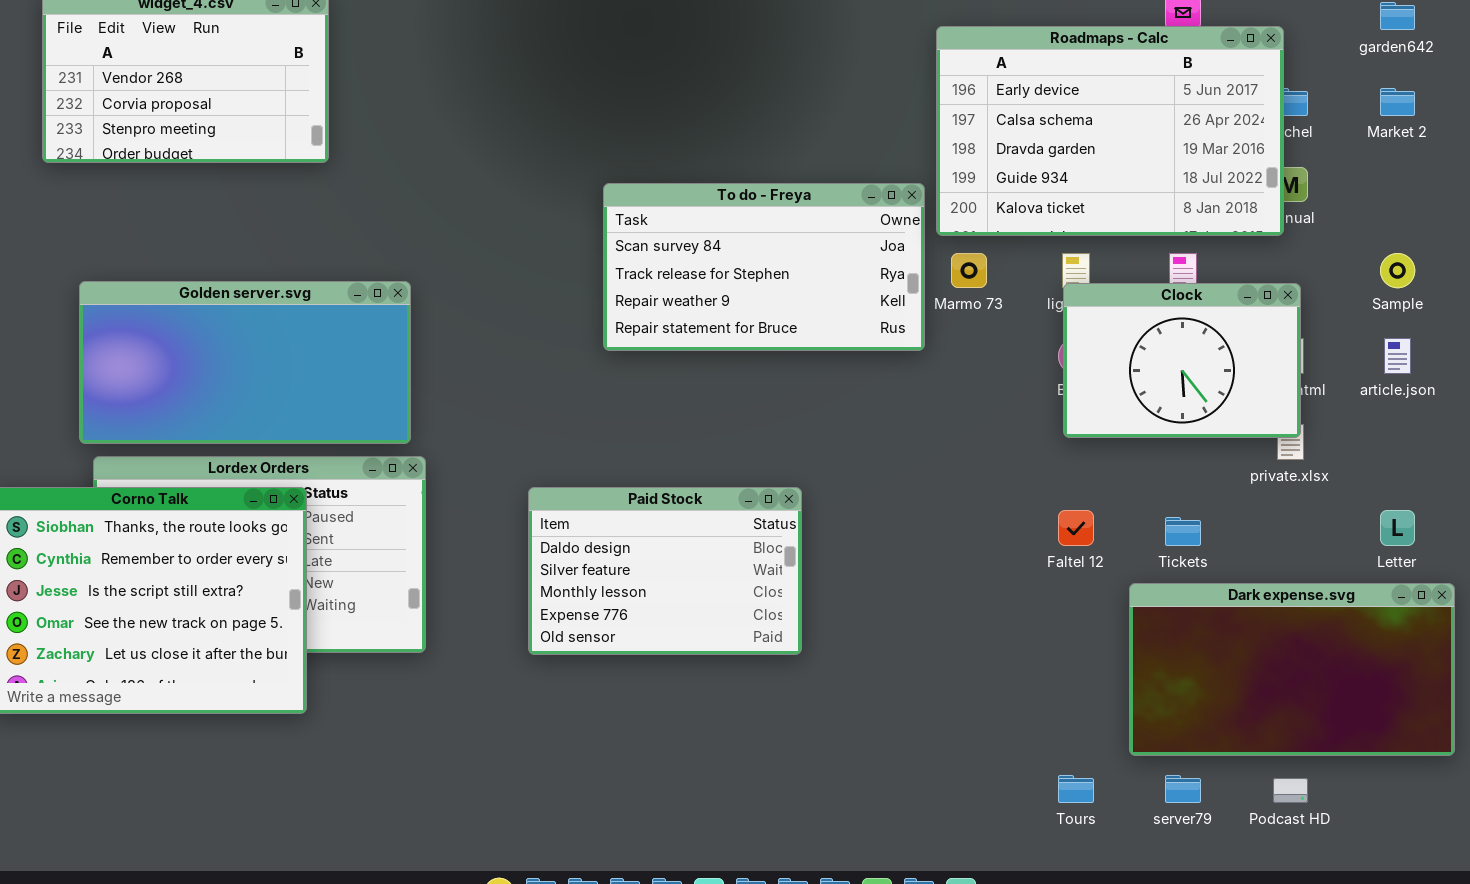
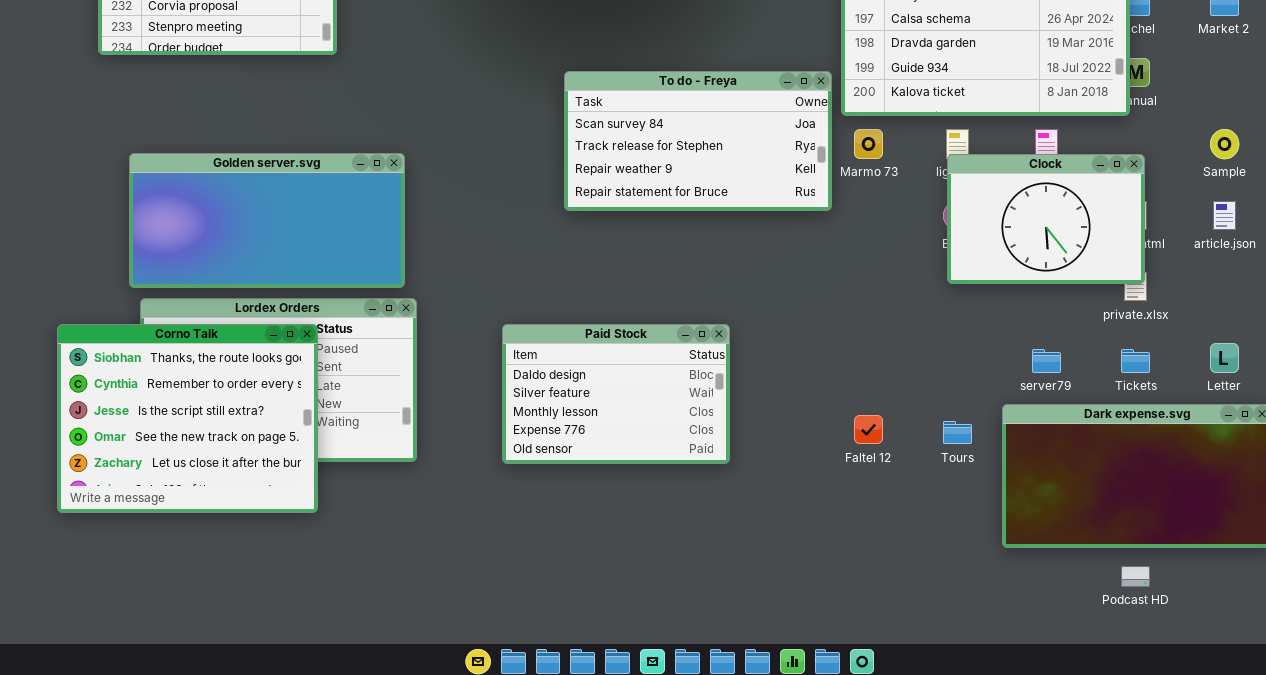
Faltel 12: [1058,510,1094,546] -> [854,415,883,444], moved
Tickets: [1165,517,1201,546] -> [1121,349,1150,373], moved
Tours: [1058,775,1094,803] -> [943,421,972,444], moved
server79: [1165,775,1201,803] -> [1032,349,1061,373], moved

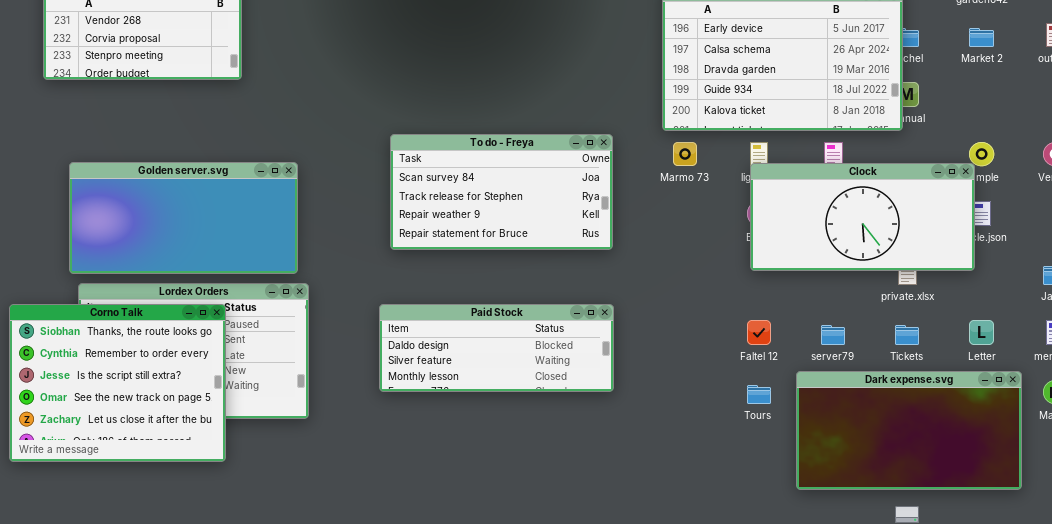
To do - Freya: [564,71,832,211] -> [390,134,613,250], moved
Clock: [947,154,1145,284] -> [750,163,975,271], resized
Paid Stock: [502,324,730,464] -> [379,304,614,392], resized
Faltel 12: [854,415,883,444] -> [747,320,771,345], moved

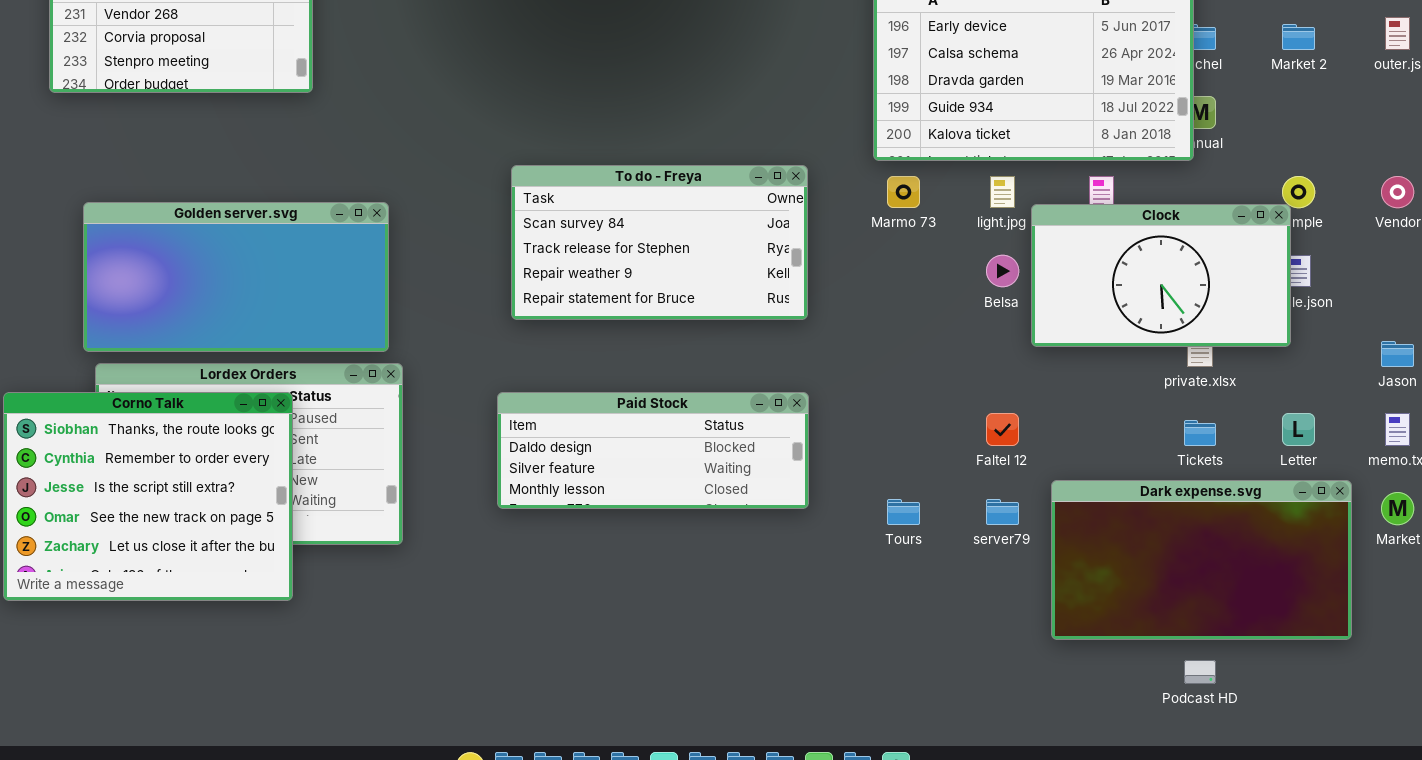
Clock: [750,163,975,271] -> [1031,204,1291,347], resized
server79: [821,325,845,345] -> [986,499,1019,525], moved
Tours: [747,385,771,404] -> [887,499,920,525], moved

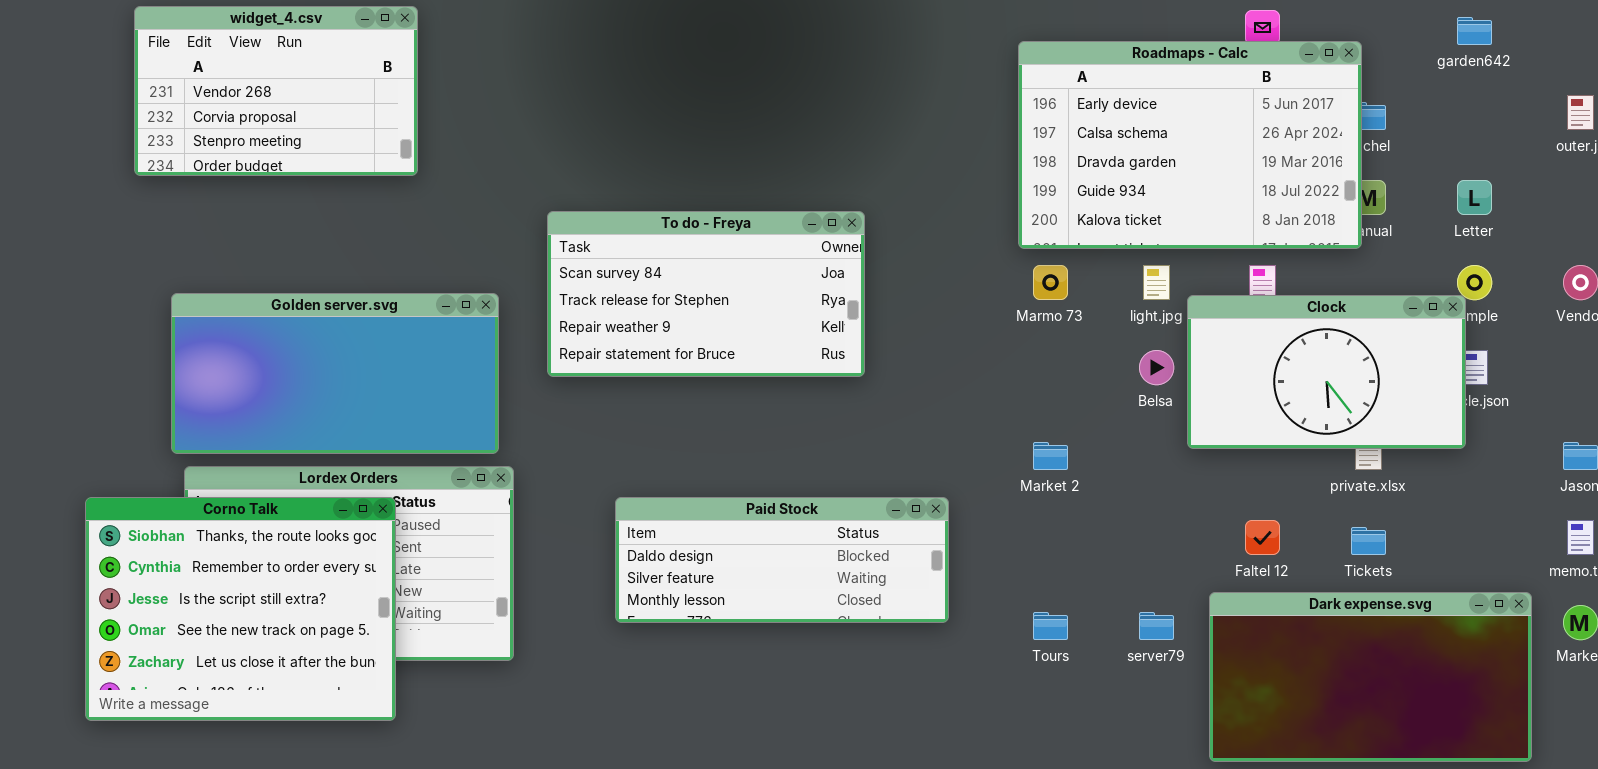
Market 2: [1282,24,1315,50] -> [1033,442,1068,470], moved
To do - Freya: [511,165,808,320] -> [547,211,865,377], moved
Faltel 12: [986,413,1019,446] -> [1245,520,1280,555], moved
Letter: [1282,413,1315,446] -> [1457,180,1492,215], moved

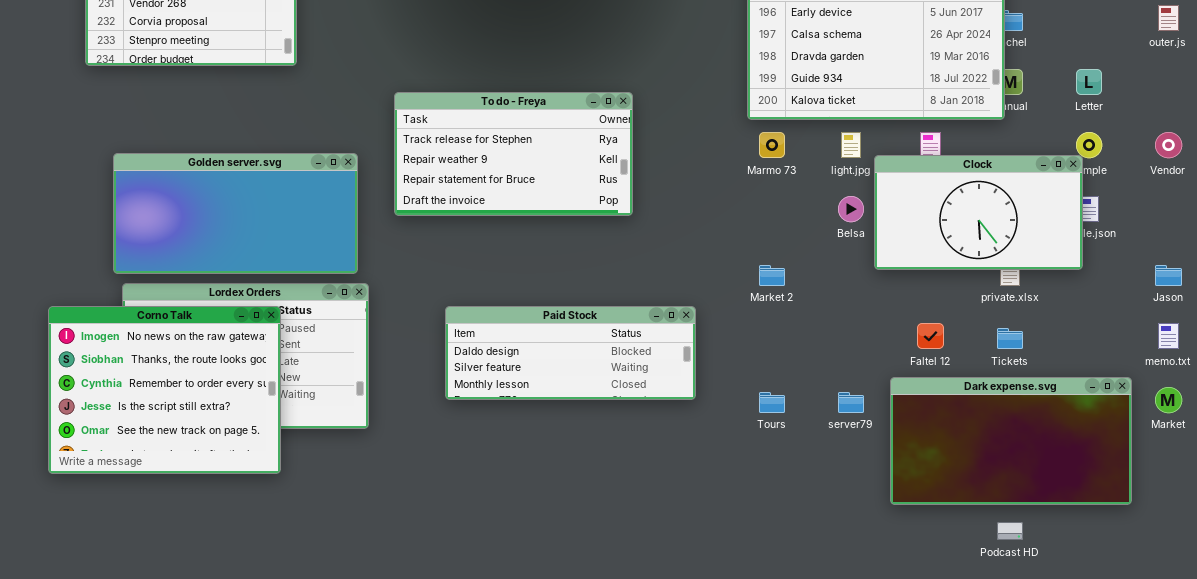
To do - Freya: [547,211,865,377] -> [394,92,633,216], scrolled down 1 row
Corno Talk: [85,497,396,721] -> [48,306,281,474], scrolled up 1 row

